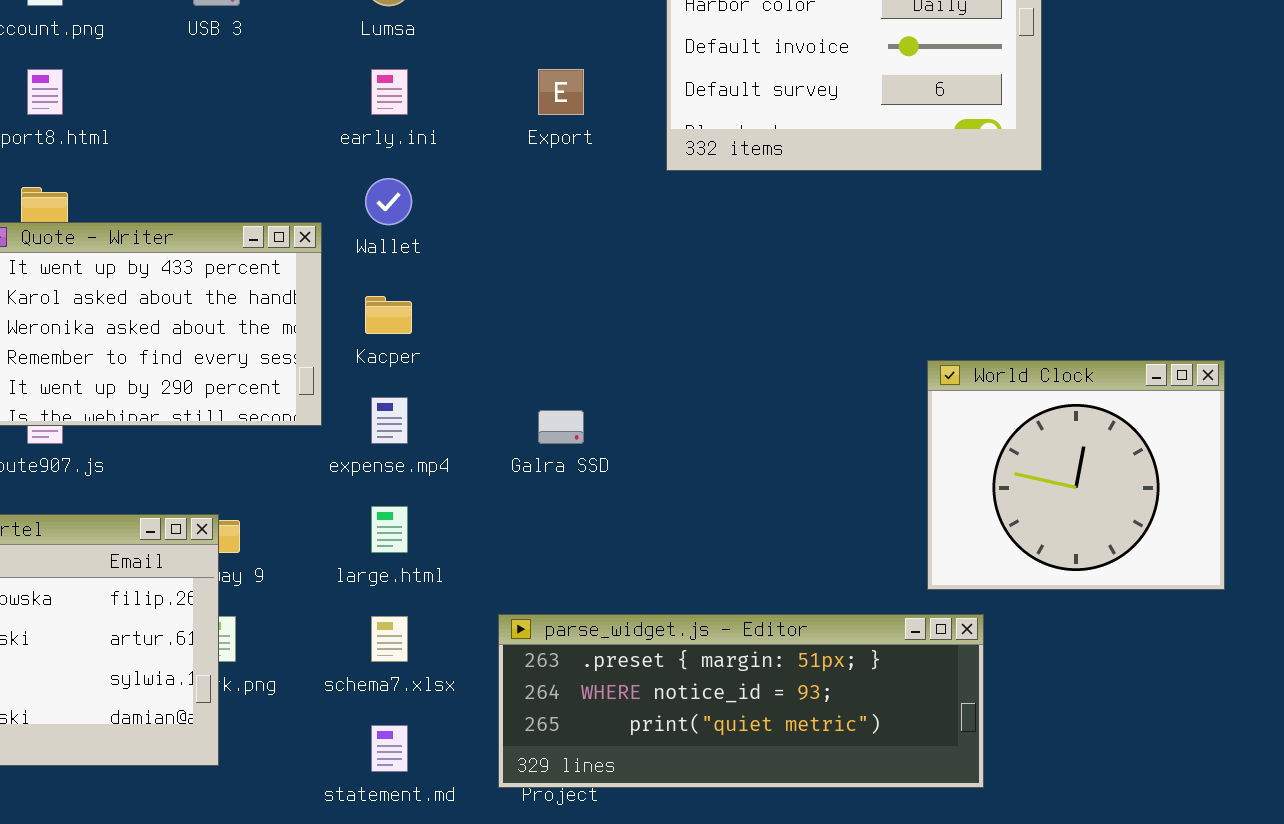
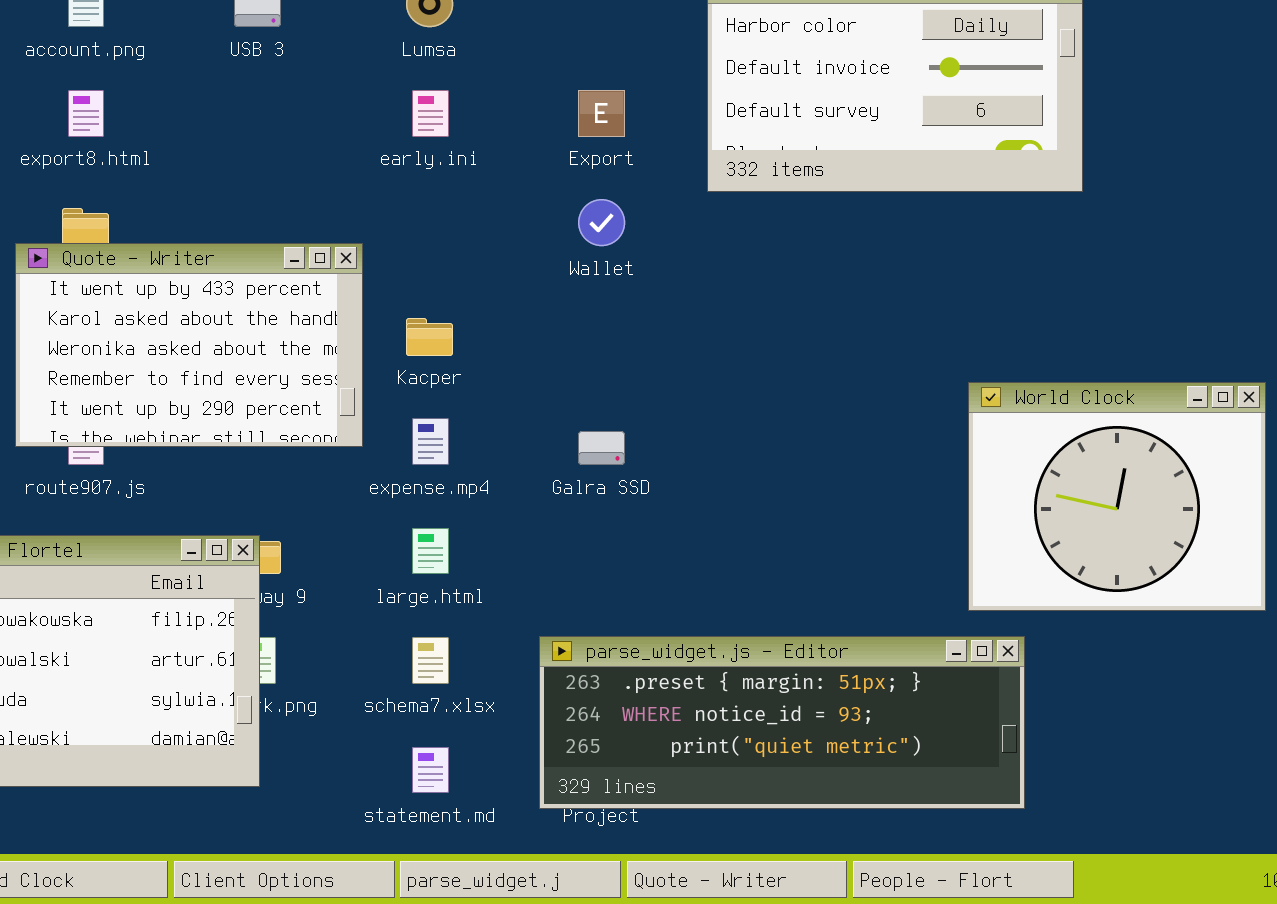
Wallet: [365,178,412,225] -> [578,199,625,246], moved

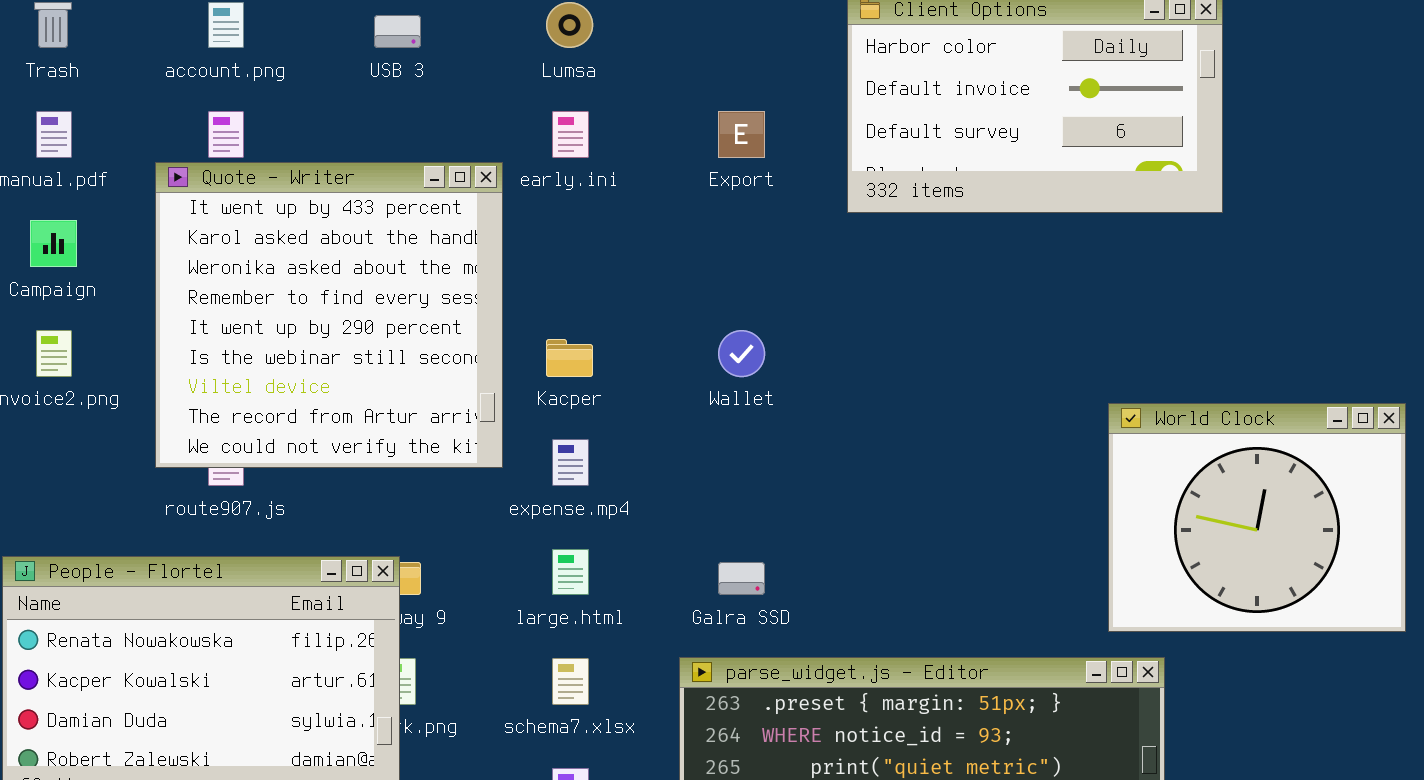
Wallet: [578,199,625,246] -> [718,330,765,377], moved
Quote - Writer: [15,243,363,447] -> [155,162,503,468], resized
Galra SSD: [578,431,625,465] -> [718,562,765,595], moved

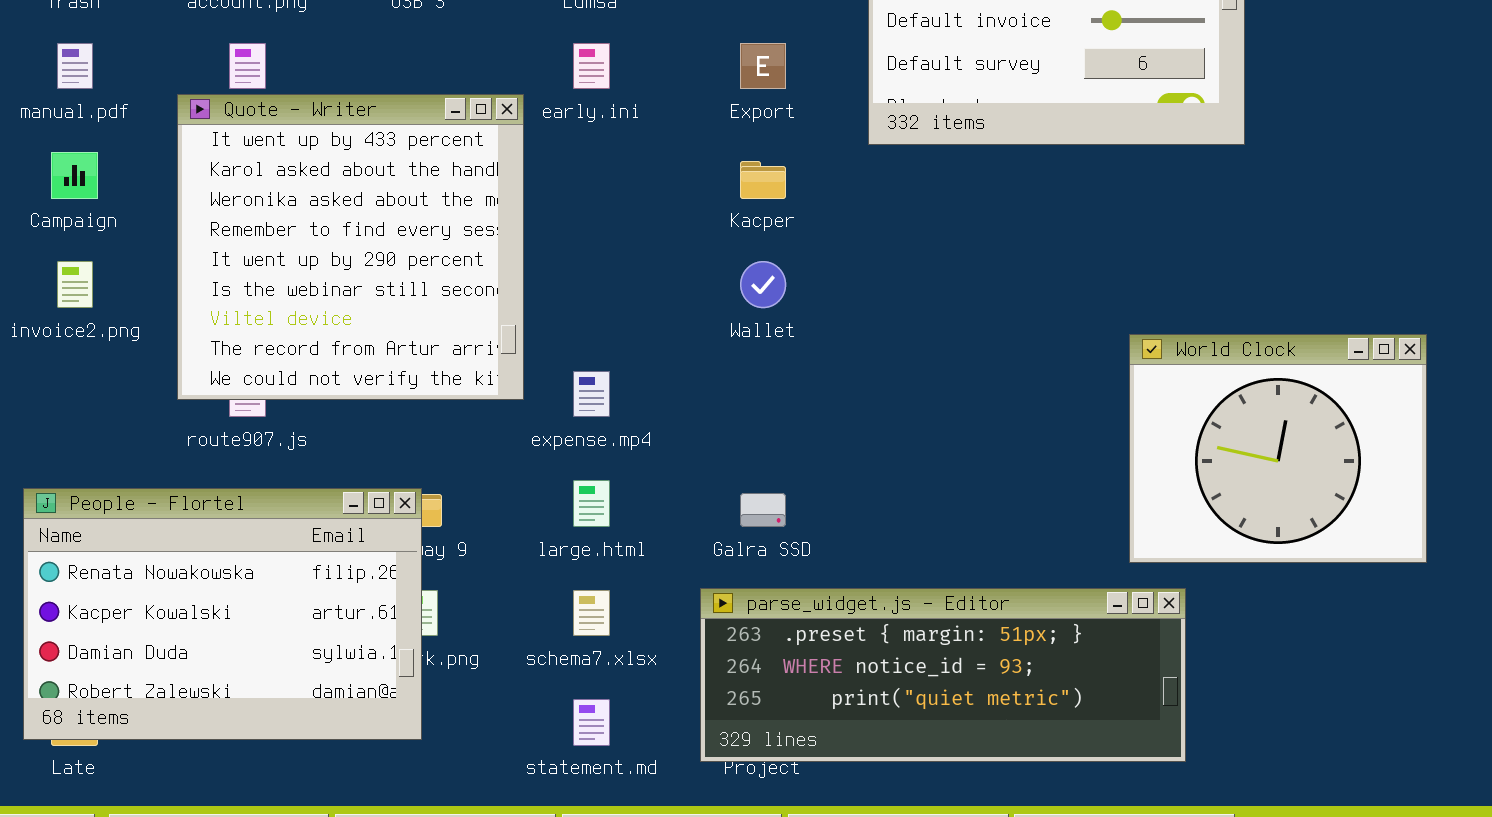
Kacper: [546,339,593,377] -> [740,161,786,199], moved

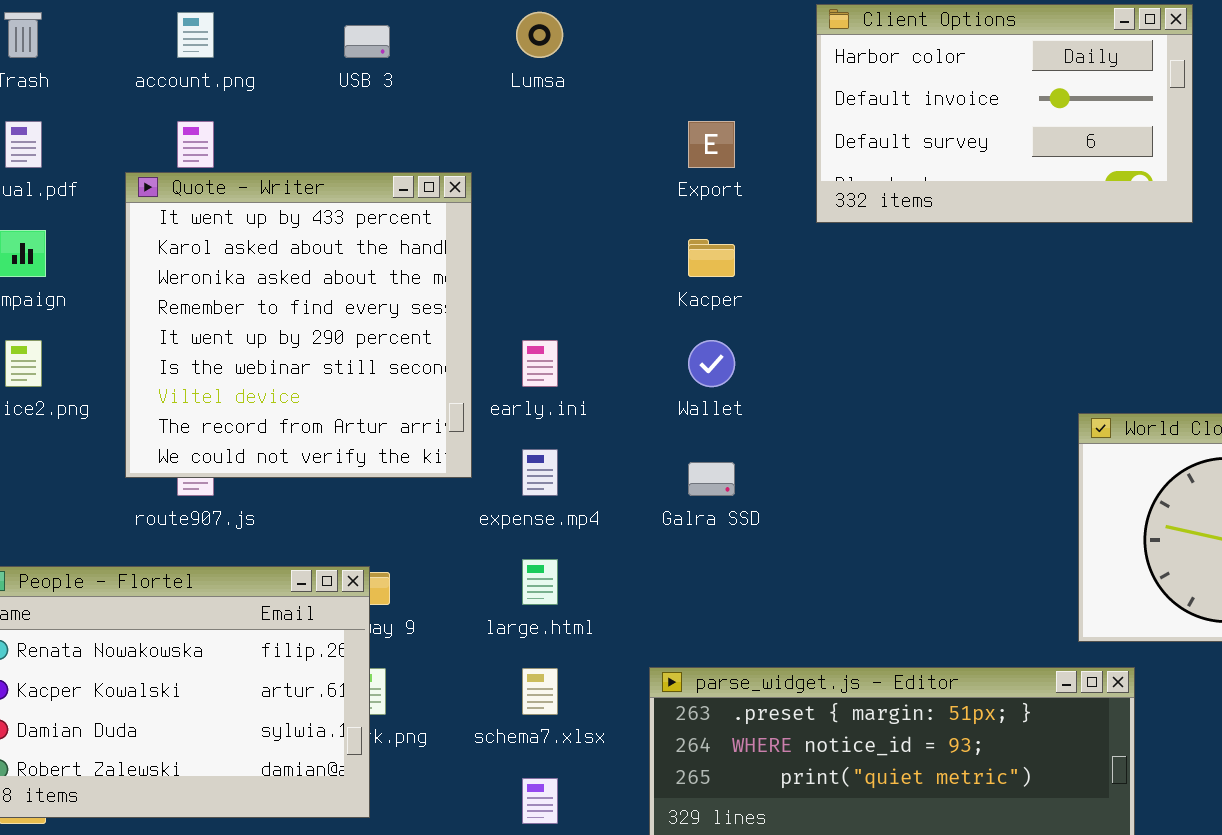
early.ini: [573,43,610,89] -> [522,340,558,387], moved
Galra SSD: [740,493,786,527] -> [688,462,735,496], moved

